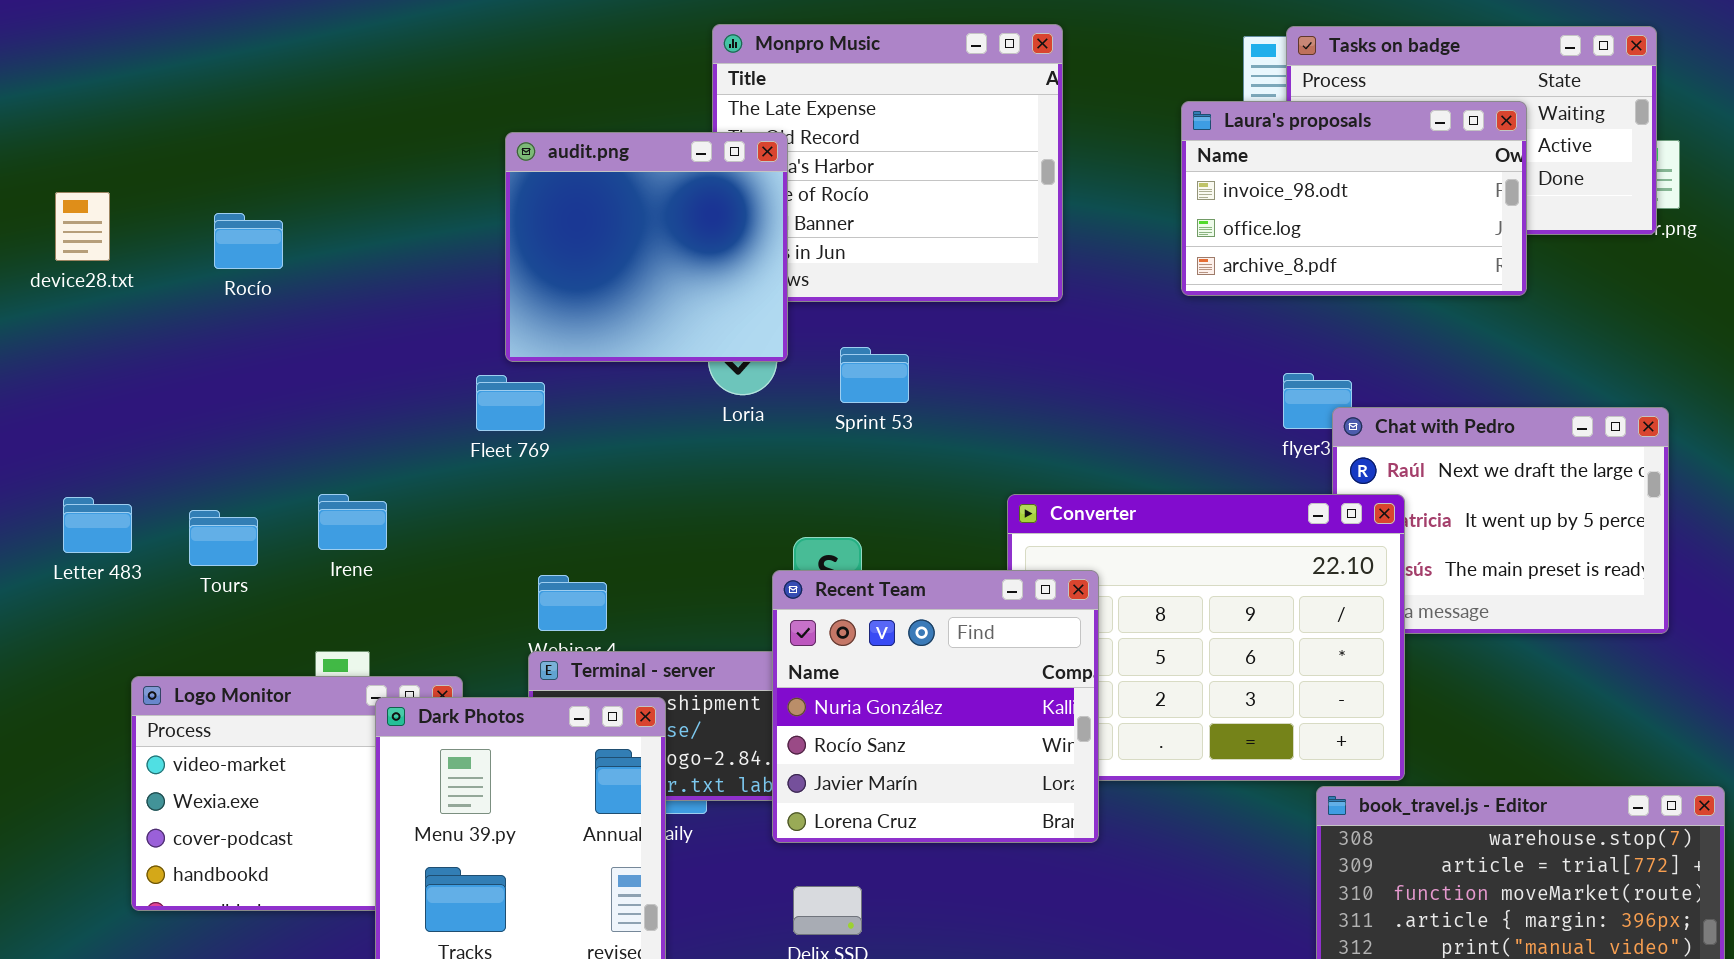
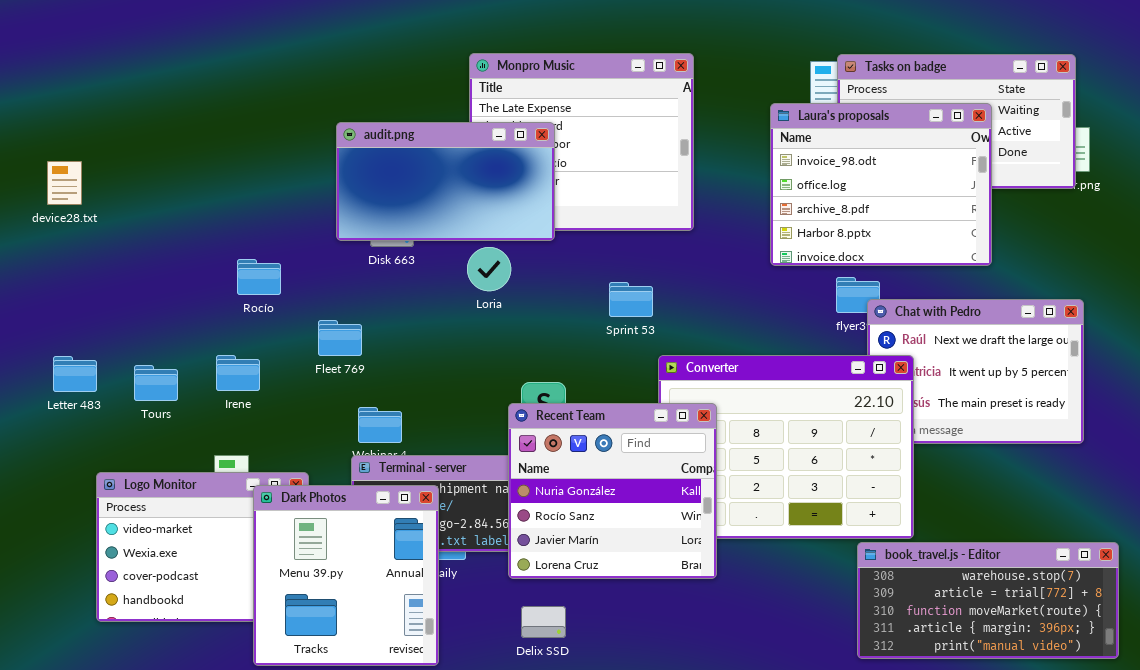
Laura's proposals: [1181,101,1527,296] -> [770,103,992,266], resized
audit.png: [505,132,788,362] -> [336,122,555,241], resized
Rocío: [214,213,283,269] -> [237,259,281,295], moved
Sprint 53: [840,347,909,403] -> [609,282,653,317], moved
Fleet 769: [476,375,545,431] -> [318,320,362,356], moved

